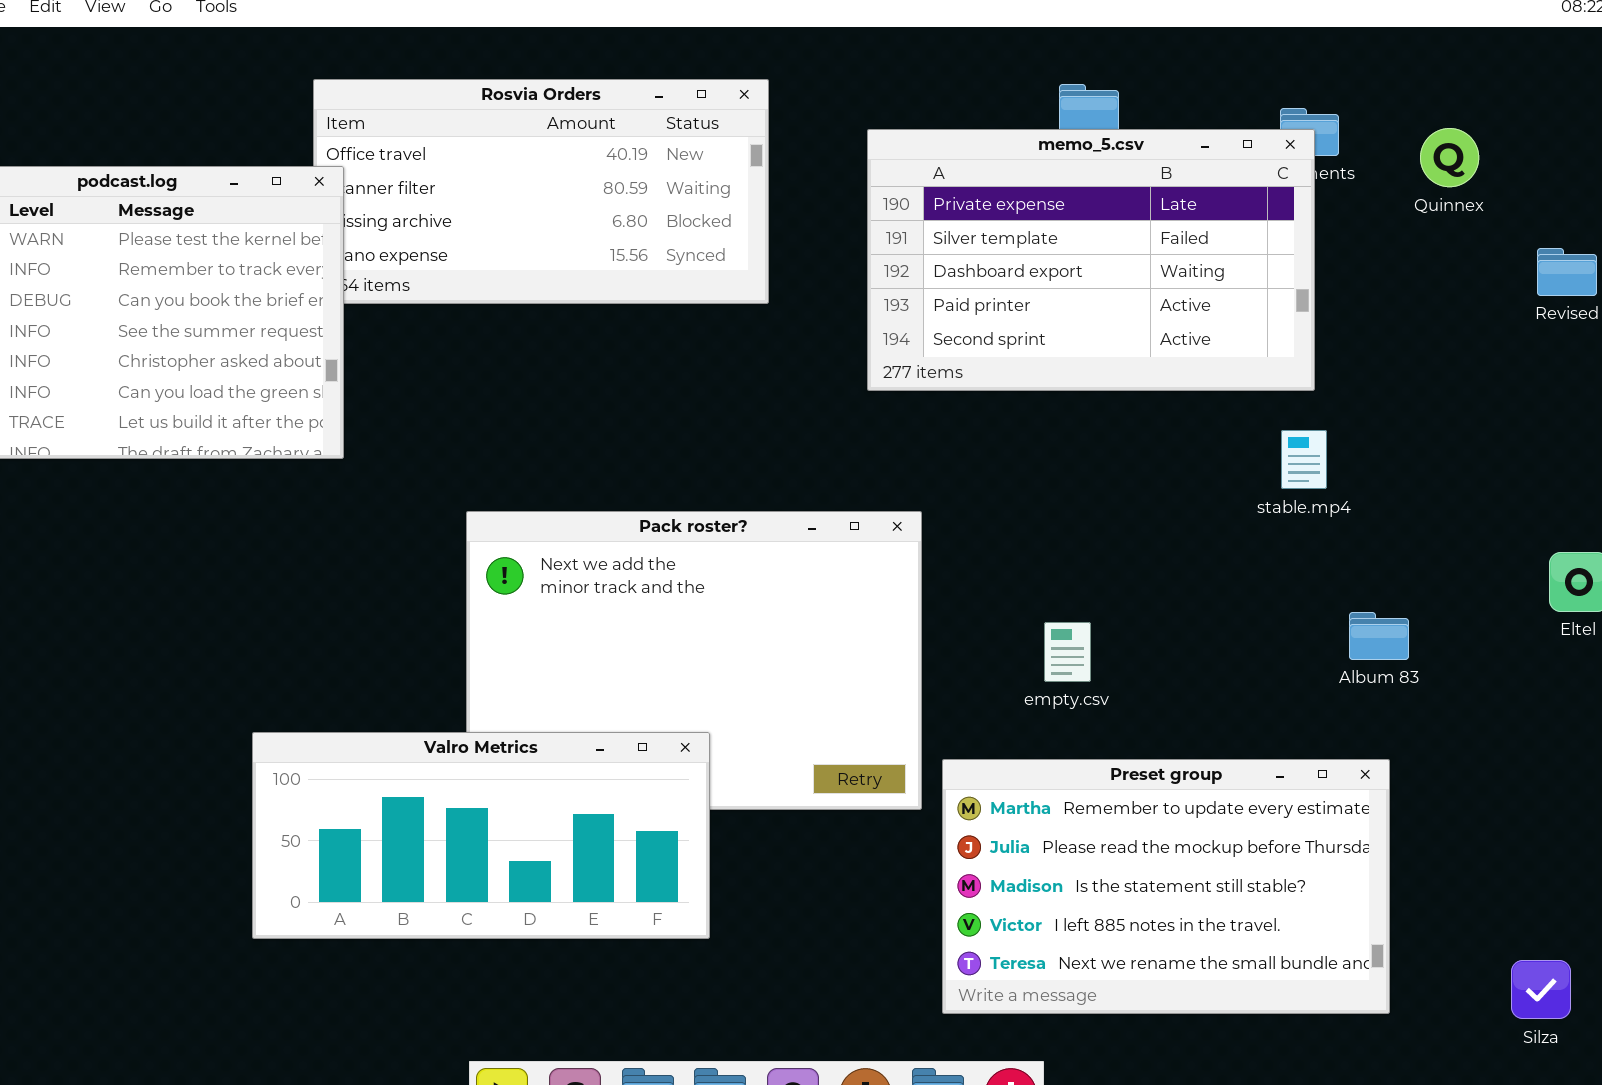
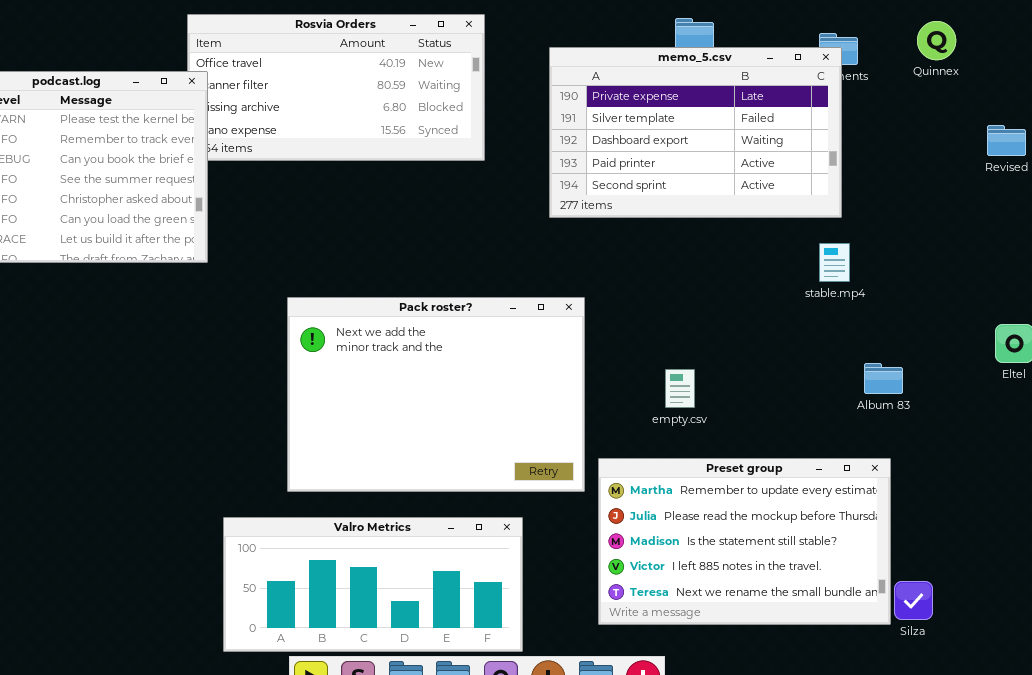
Quinnex: [1420,128,1479,187] -> [917,21,956,60], moved
Valro Metrics: [252,732,710,939] -> [223,517,523,652], moved
Silza: [1511,960,1571,1019] -> [894,581,933,620], moved

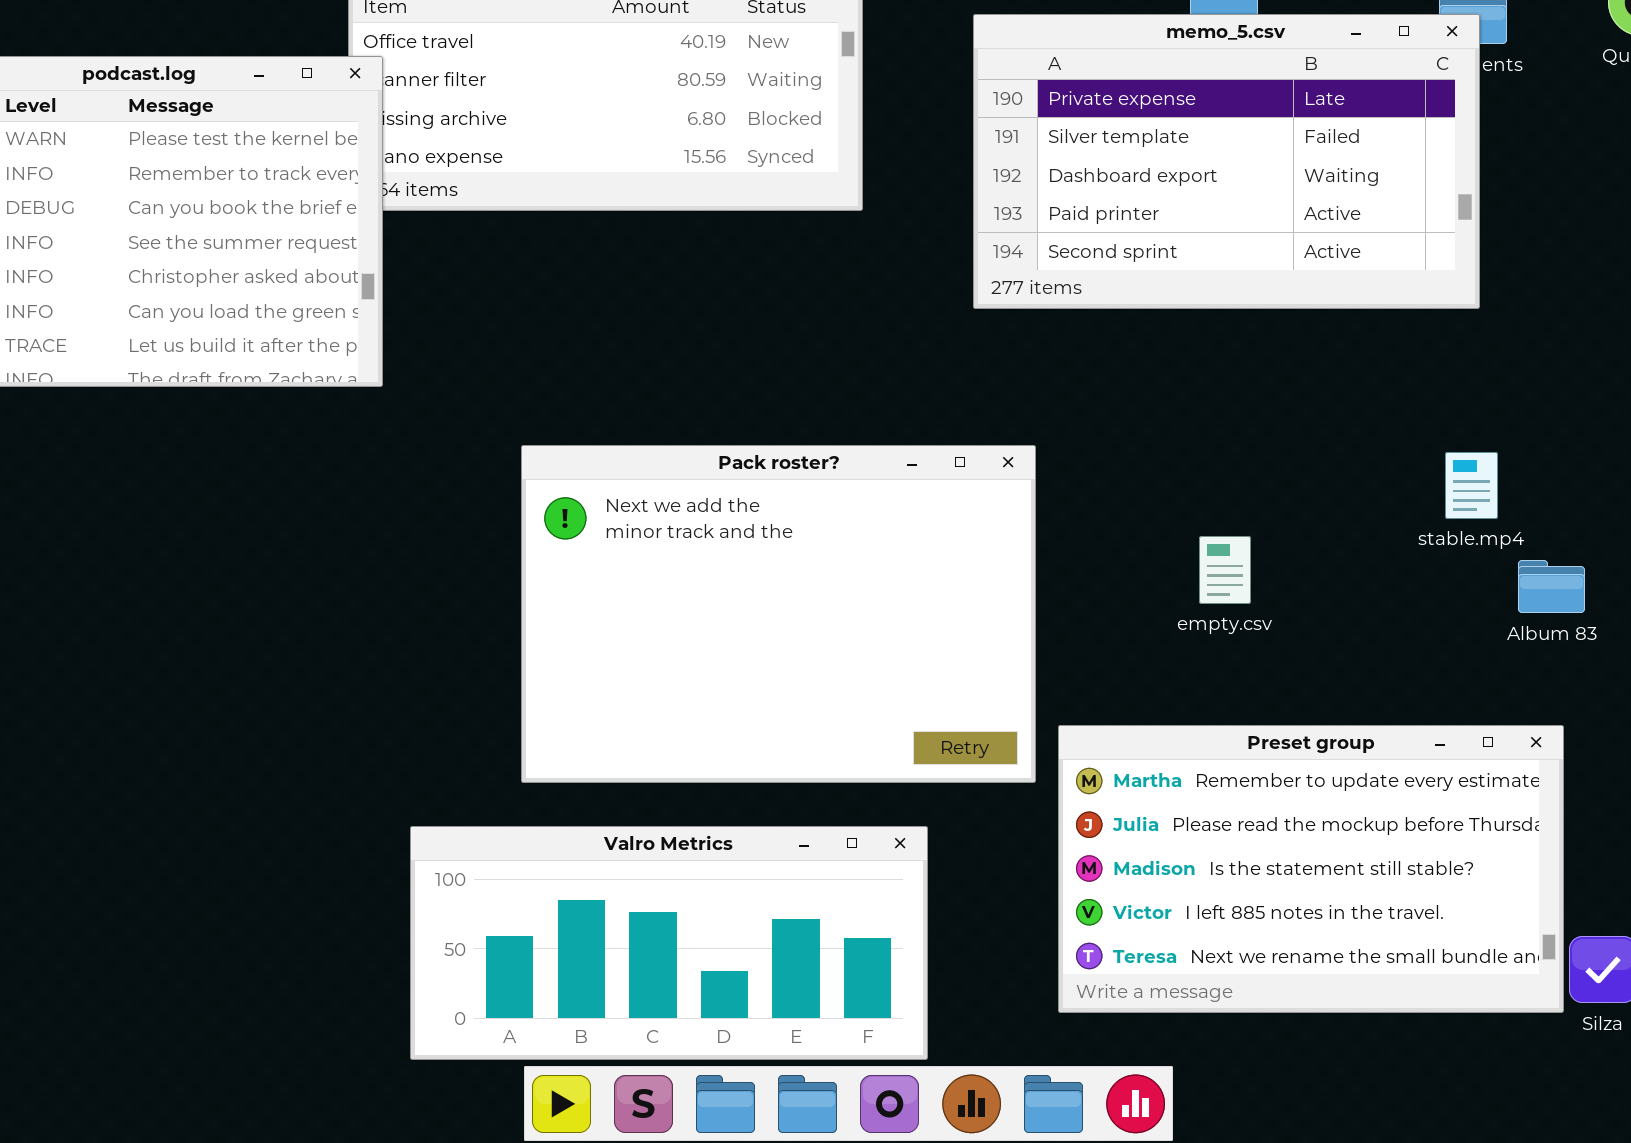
stable.mp4: [819,243,850,282] -> [1445,452,1498,519], moved
empty.csv: [665,369,695,408] -> [1199,536,1251,604], moved

